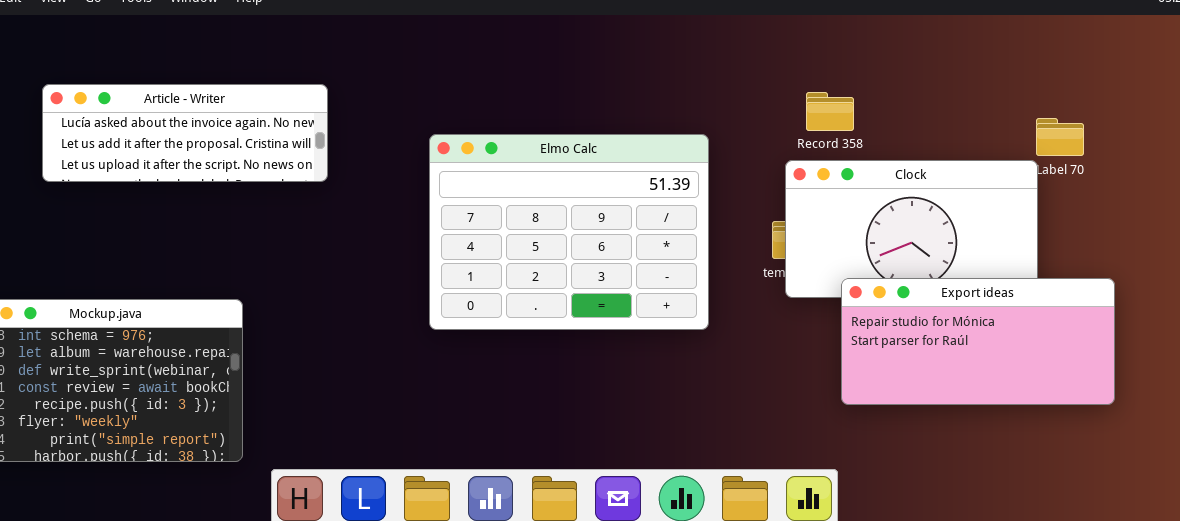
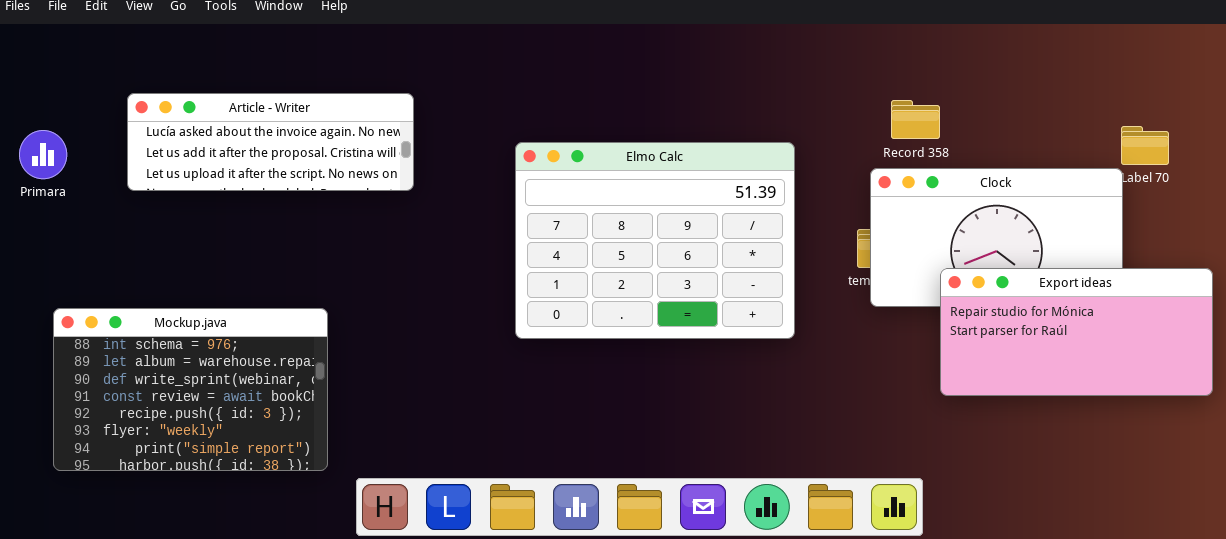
Export ideas: [841,278,1115,405] -> [940,268,1213,396], moved

